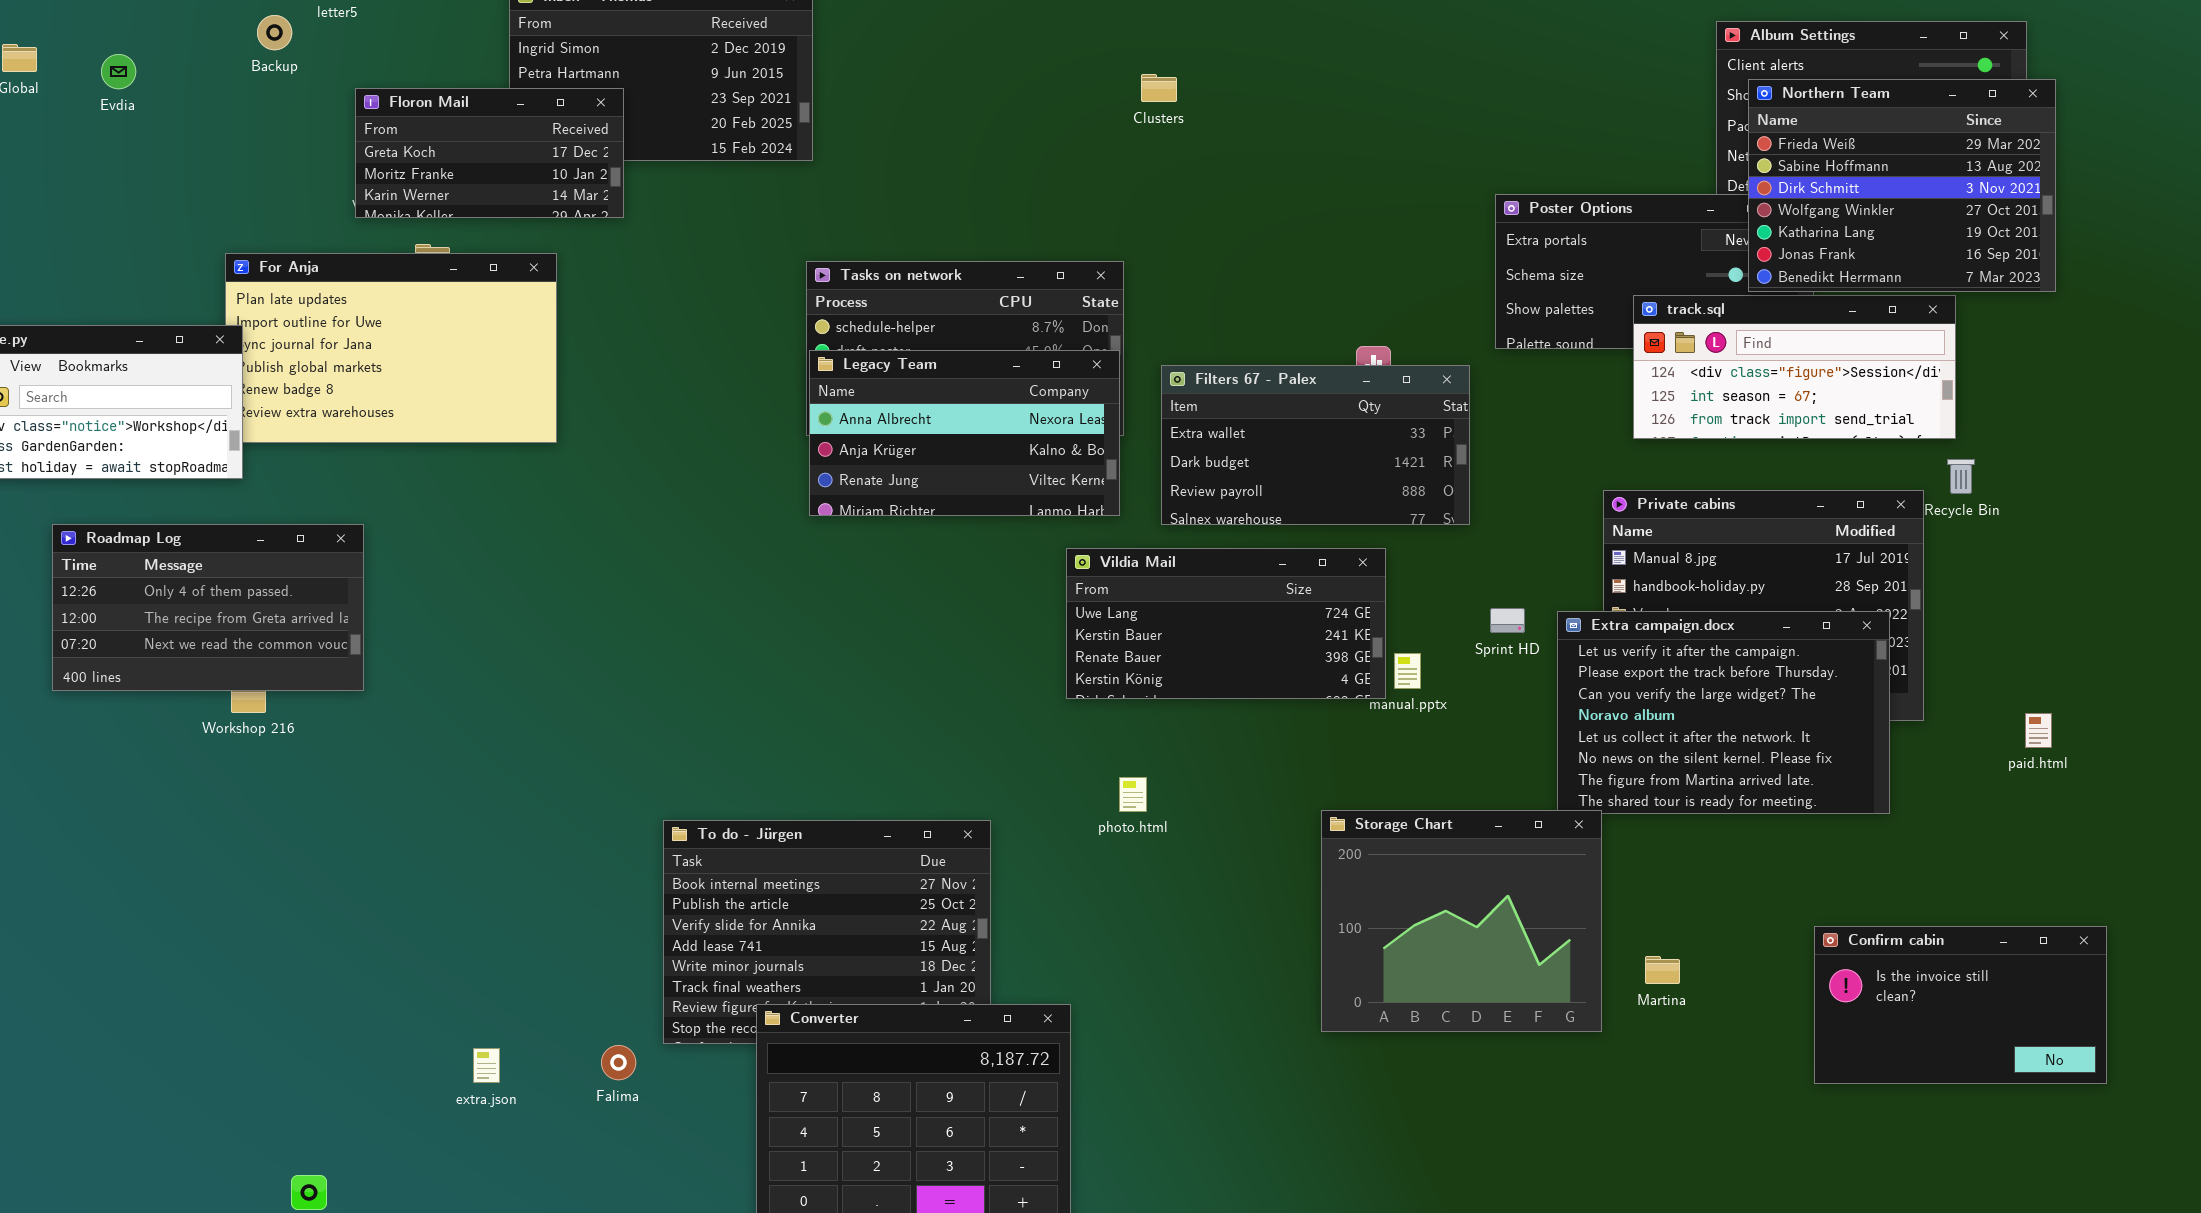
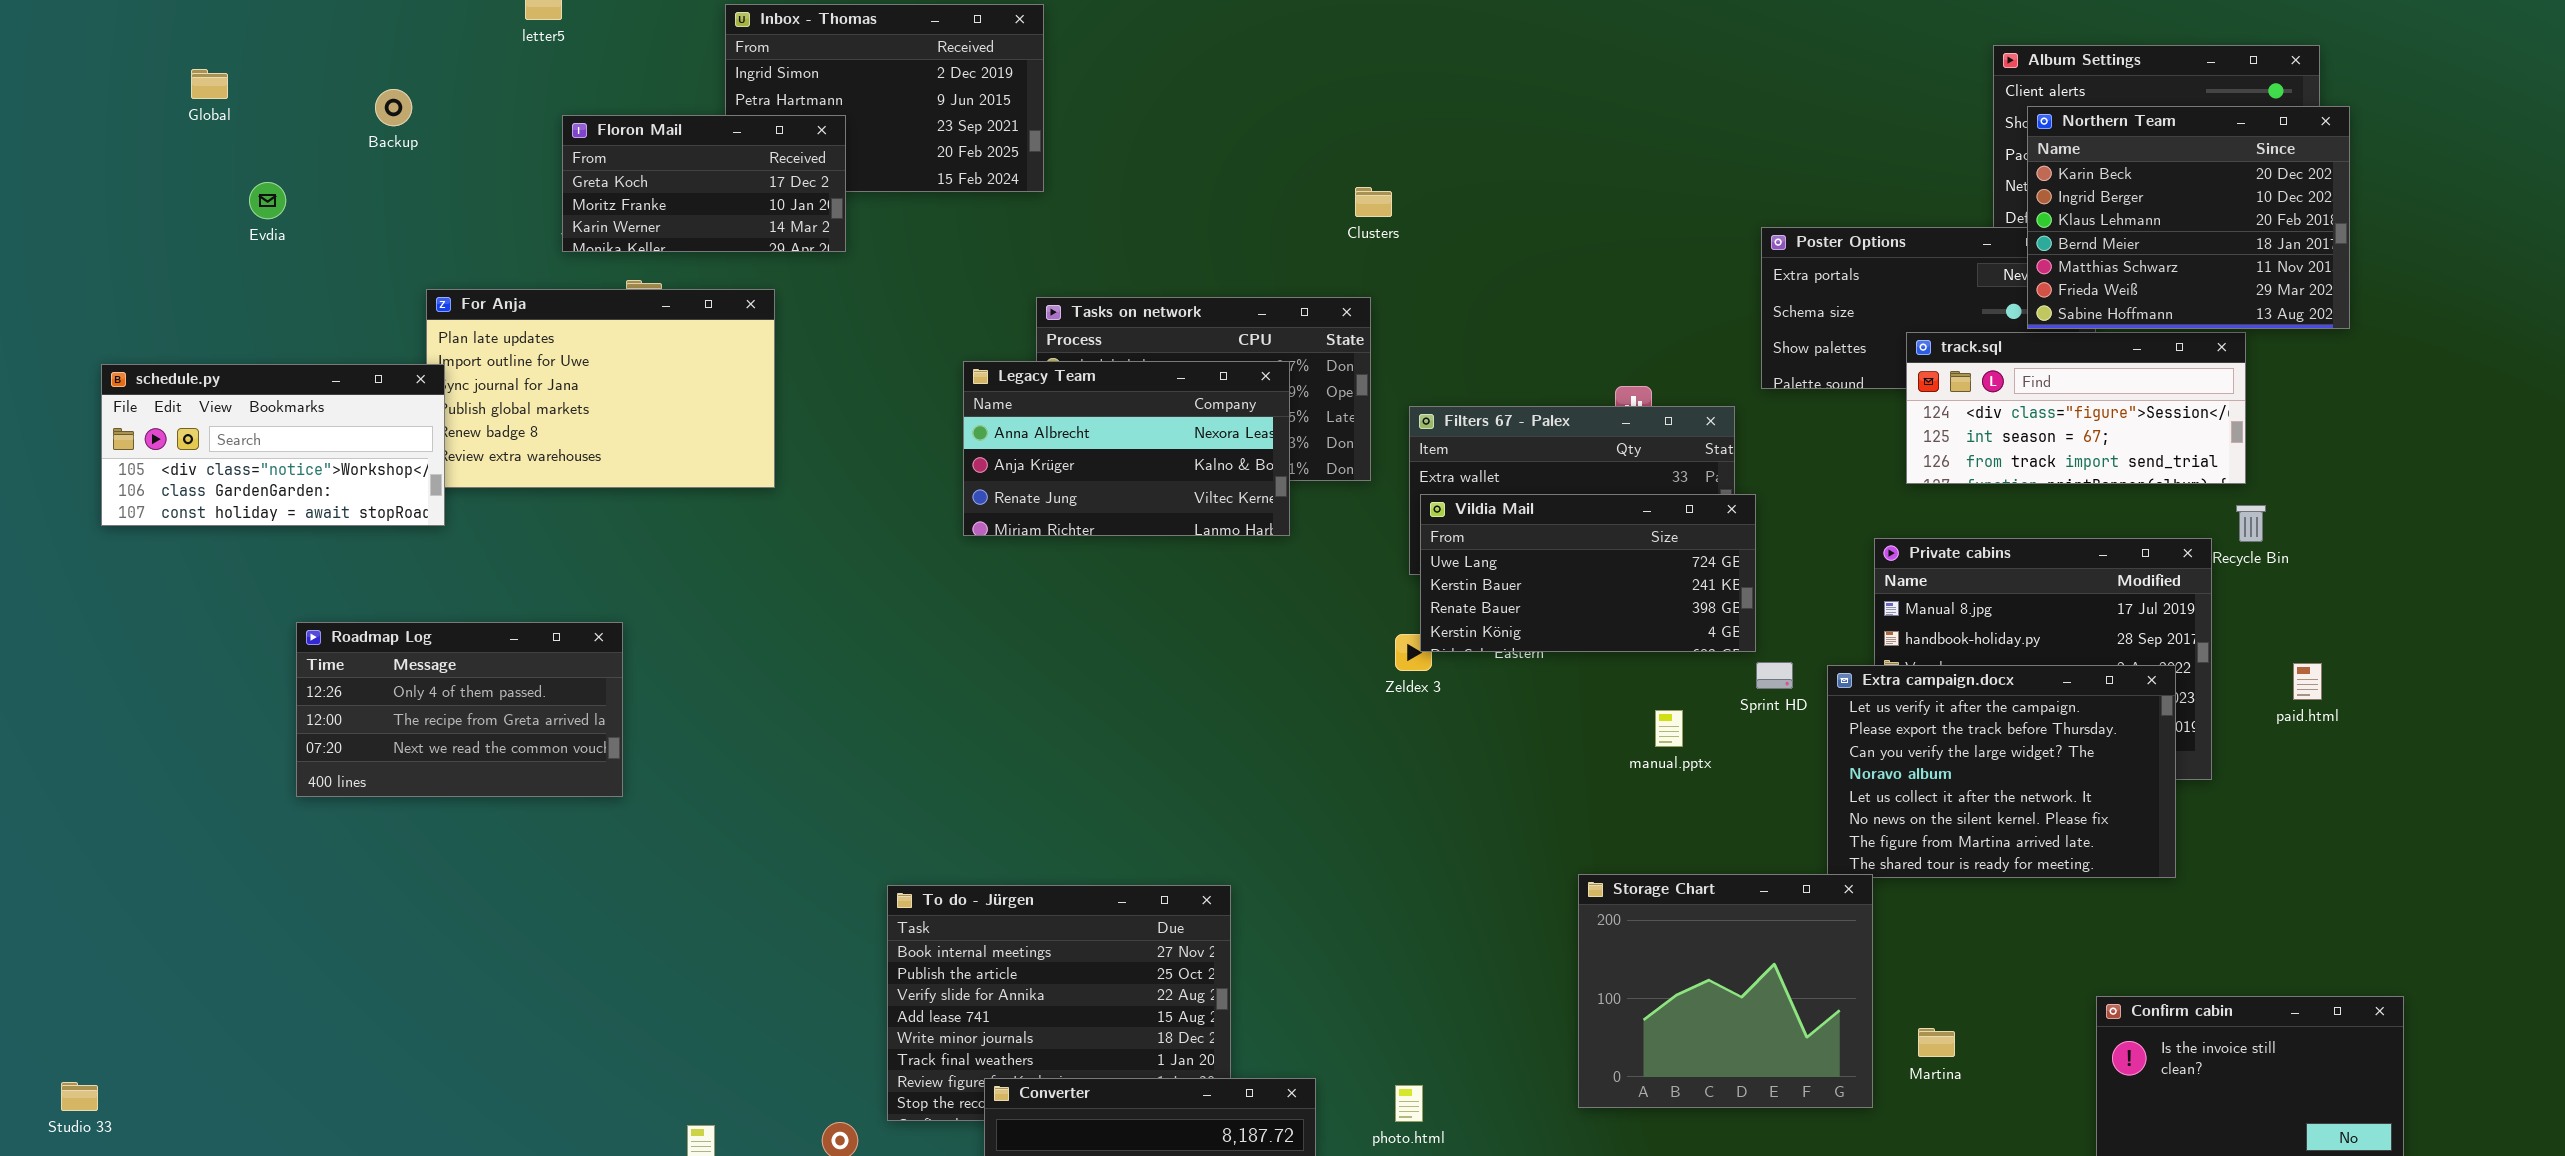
Backup: [257,15,292,50] -> [375,89,412,126], moved
Evdia: [101,54,136,89] -> [249,182,286,219], moved
Clusters: [1141,74,1177,102] -> [1355,187,1392,217], moved
Northern Team: [1748,79,2056,292] -> [2027,106,2350,329], scrolled up 5 rows
Legacy Team: [809,350,1120,516] -> [963,361,1290,536], moved
Roadmap Log: [52,524,364,691] -> [296,622,623,797], moved
Vildia Mail: [1066,548,1386,699] -> [1420,494,1756,652], moved
paid.html: [2025,713,2052,748] -> [2293,663,2322,700], moved
photo.html: [1119,777,1147,812] -> [1395,1085,1423,1122], moved

